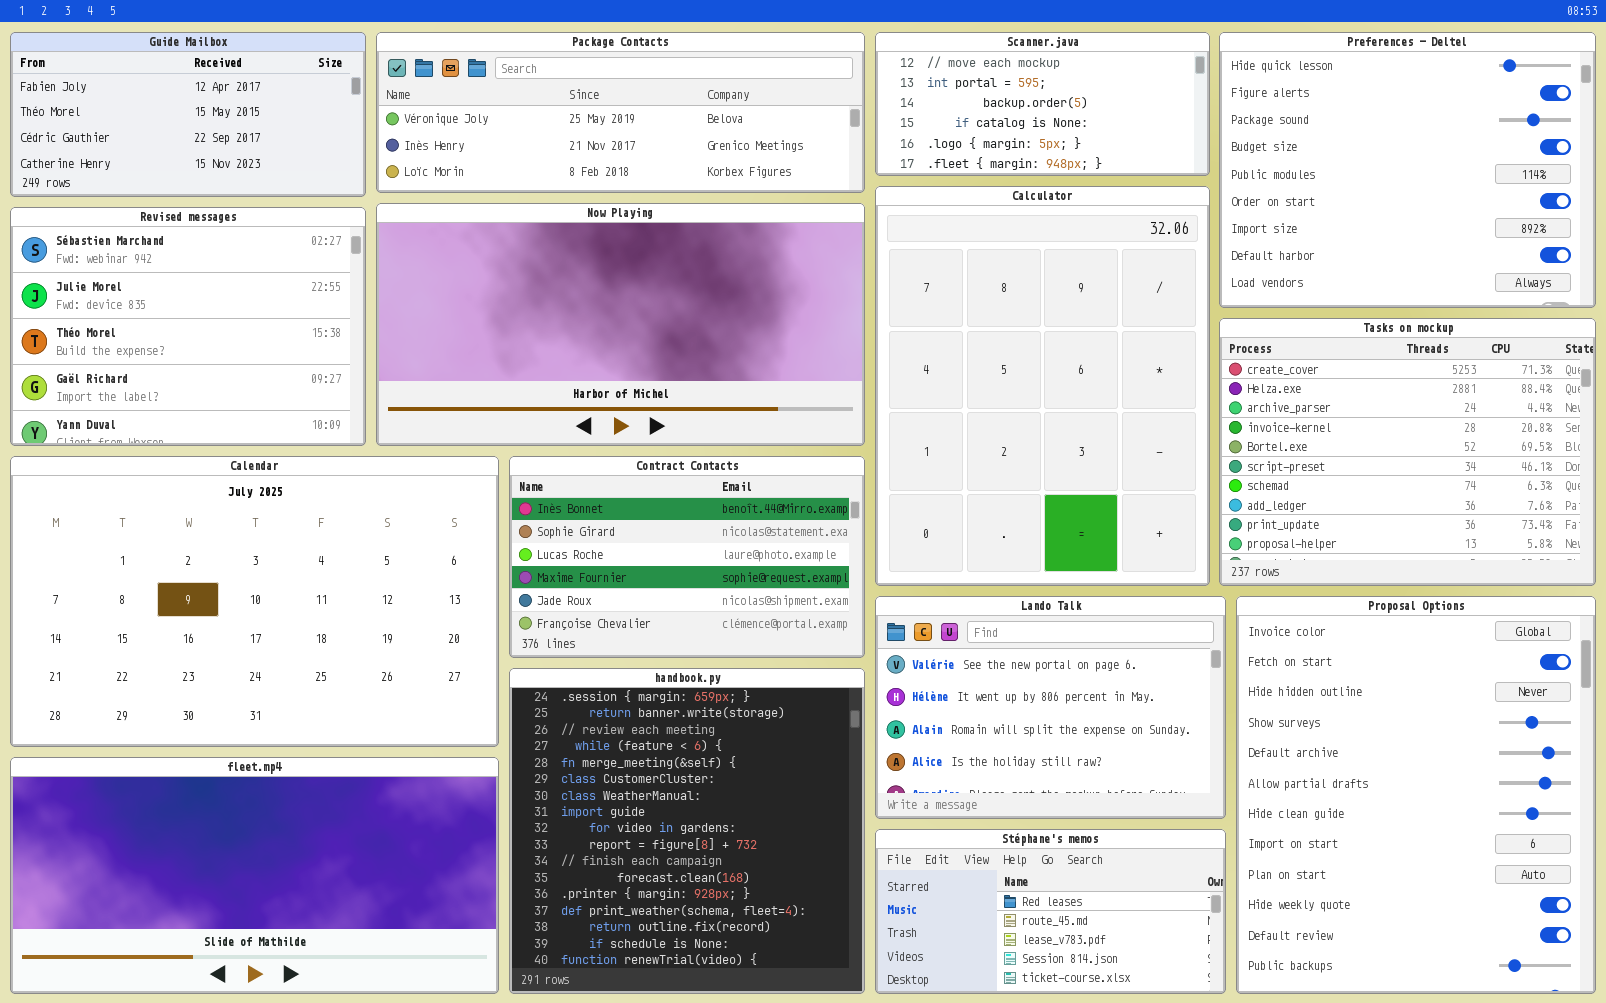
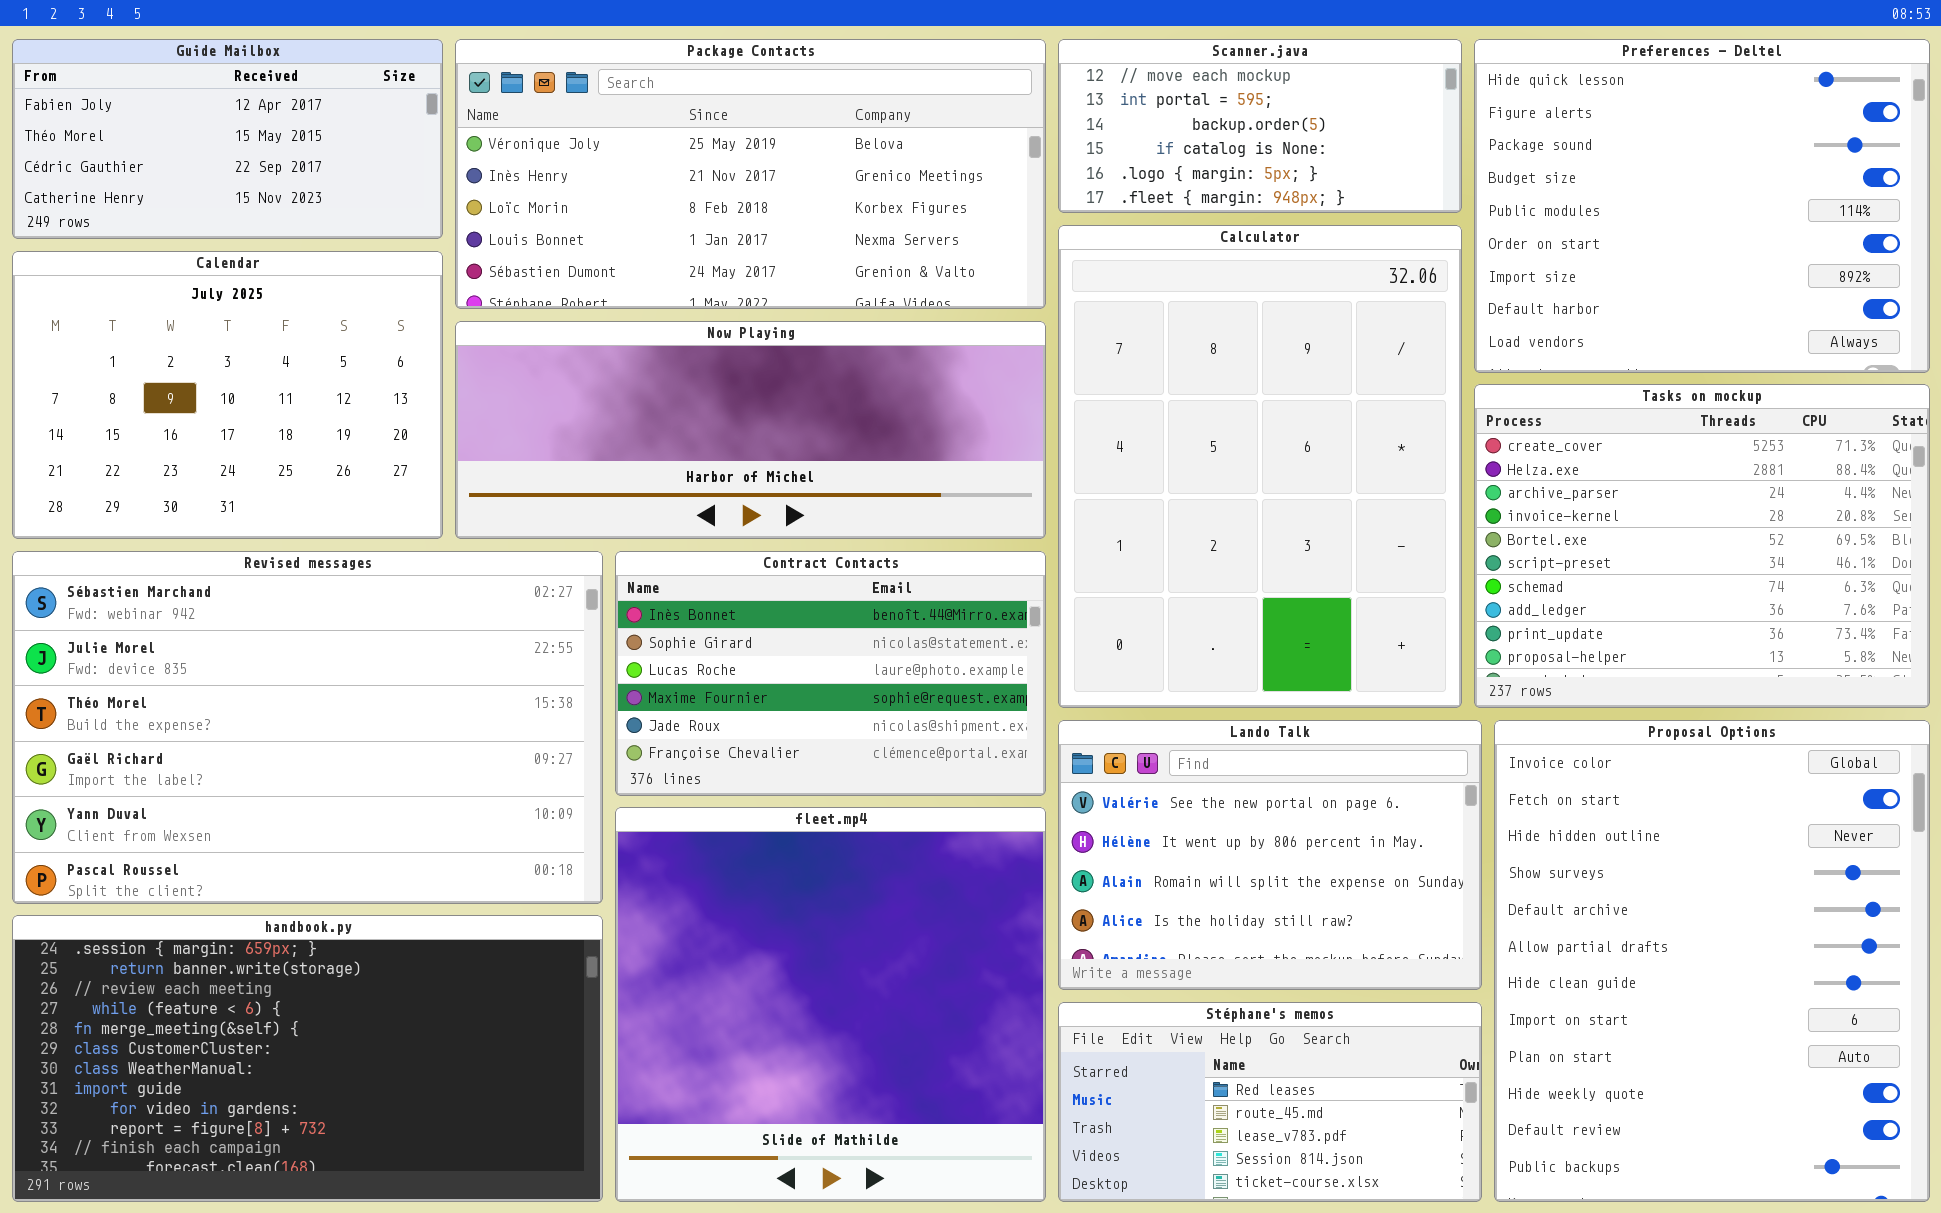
Package Contacts: [376,32,865,193] -> [455,39,1046,309], resized
Now Playing: [376,203,865,446] -> [455,321,1046,539], resized
Revised messages: [10,207,366,446] -> [12,551,603,904], moved, resized
Calendar: [10,456,499,747] -> [12,251,443,539], moved, resized
handbook.py: [509,668,865,994] -> [12,915,603,1202], moved, resized
fleet.mp4: [10,757,499,994] -> [615,807,1046,1202], moved, resized

